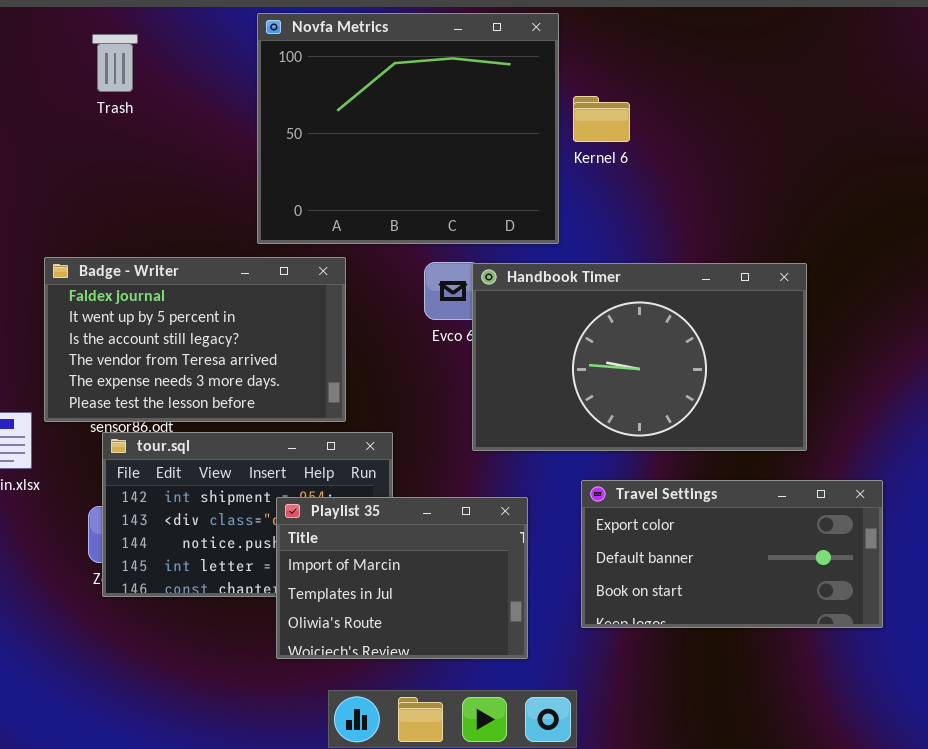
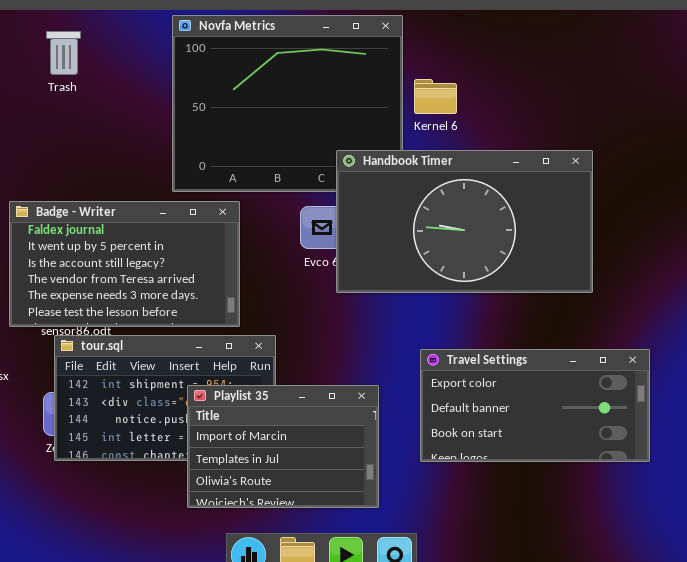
Handbook Timer: [472,263,807,451] -> [336,150,593,293], moved
Travel Settings: [581,480,883,628] -> [420,349,650,462], moved

